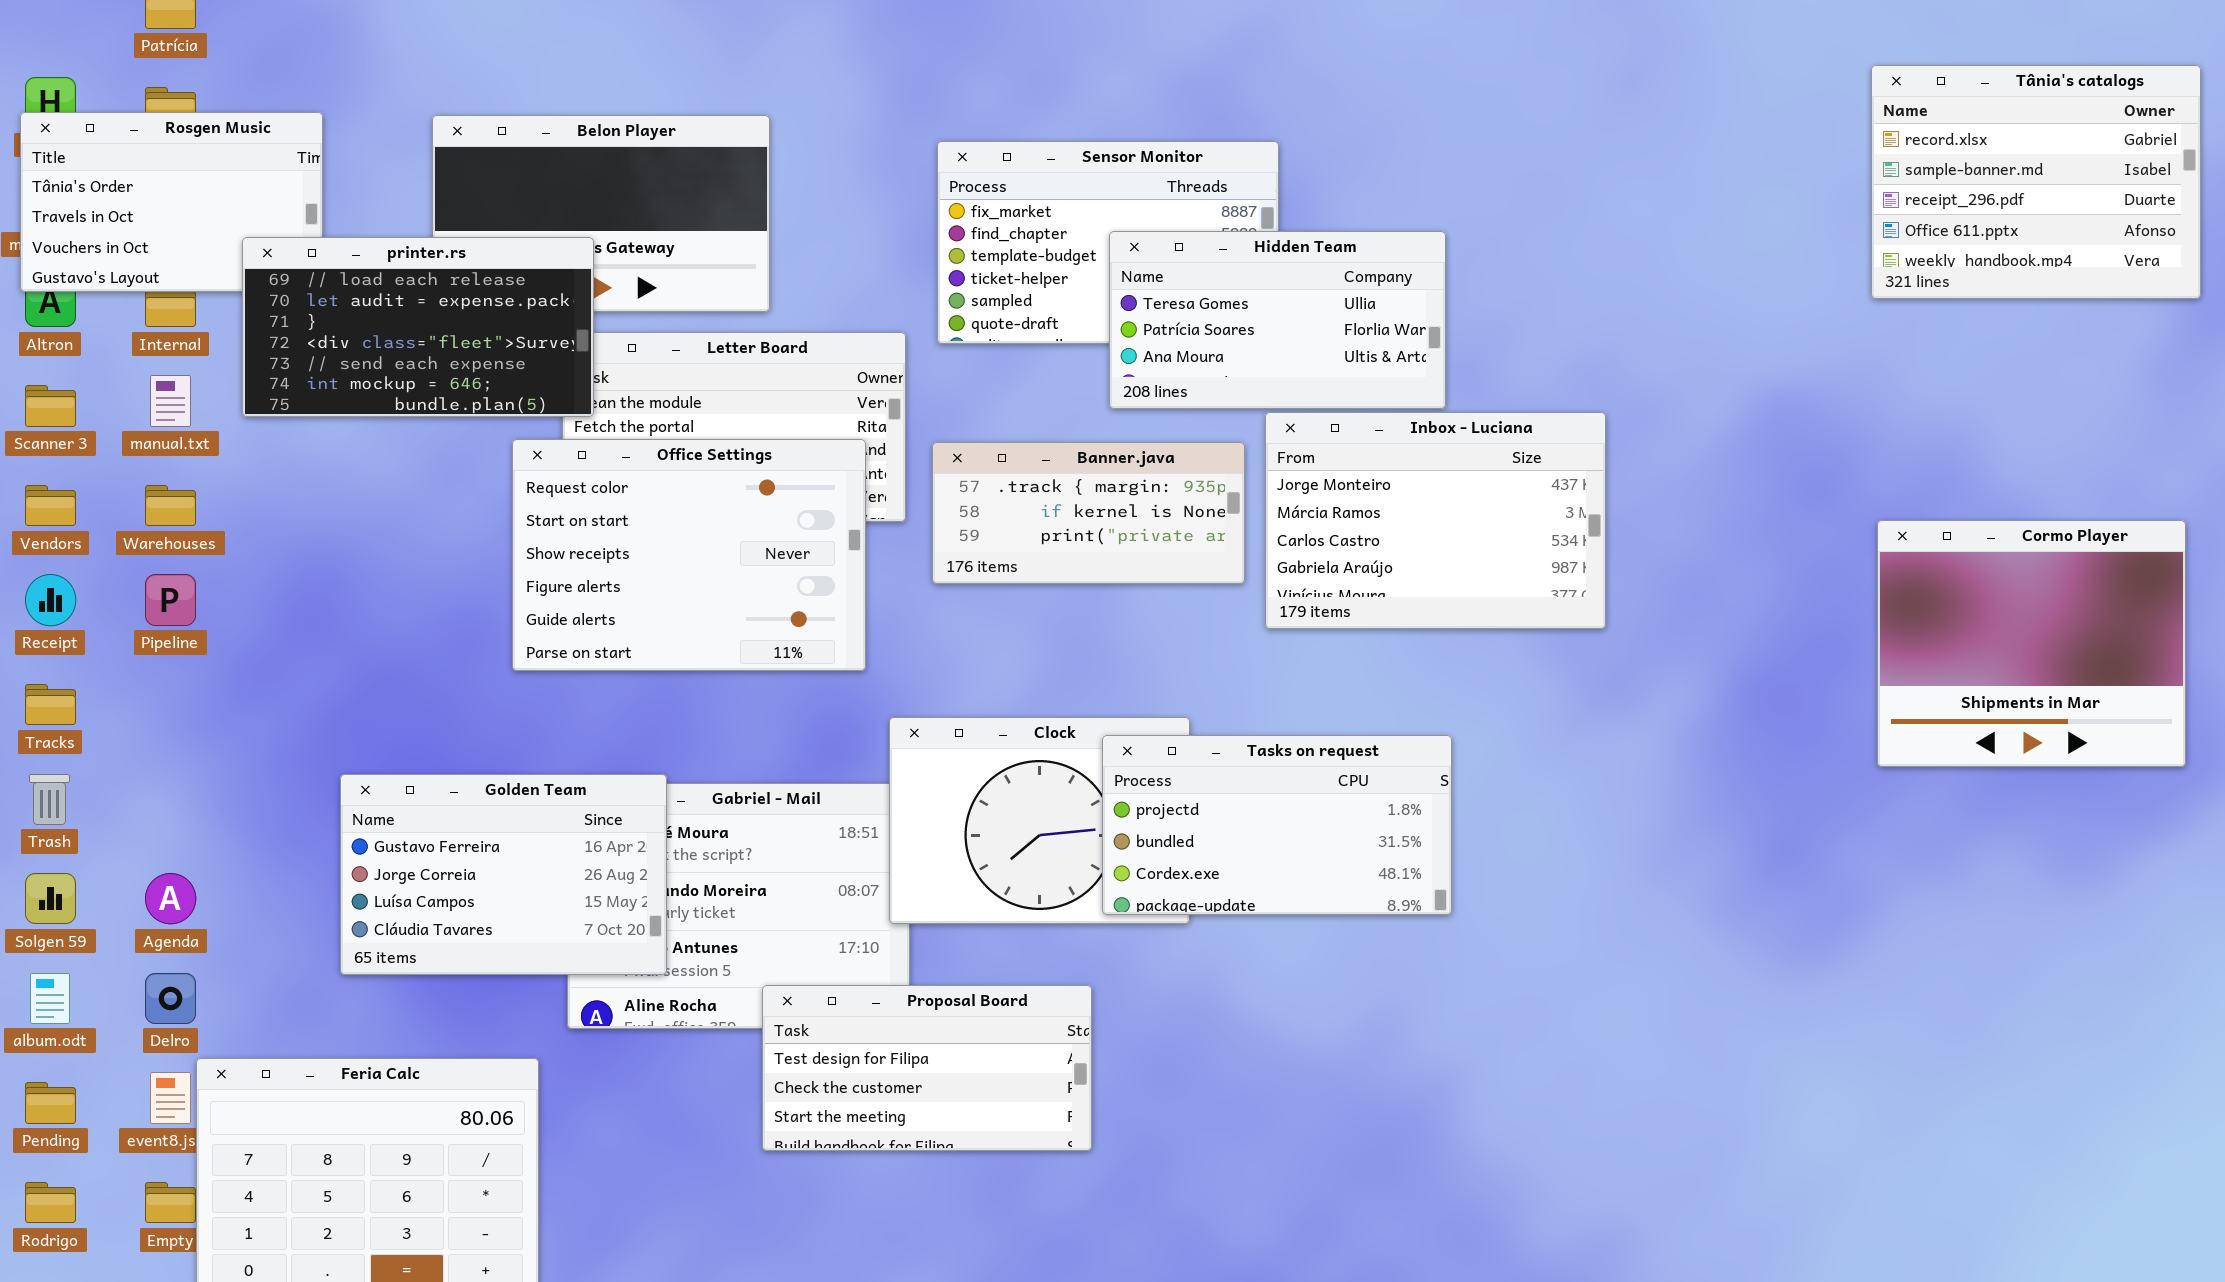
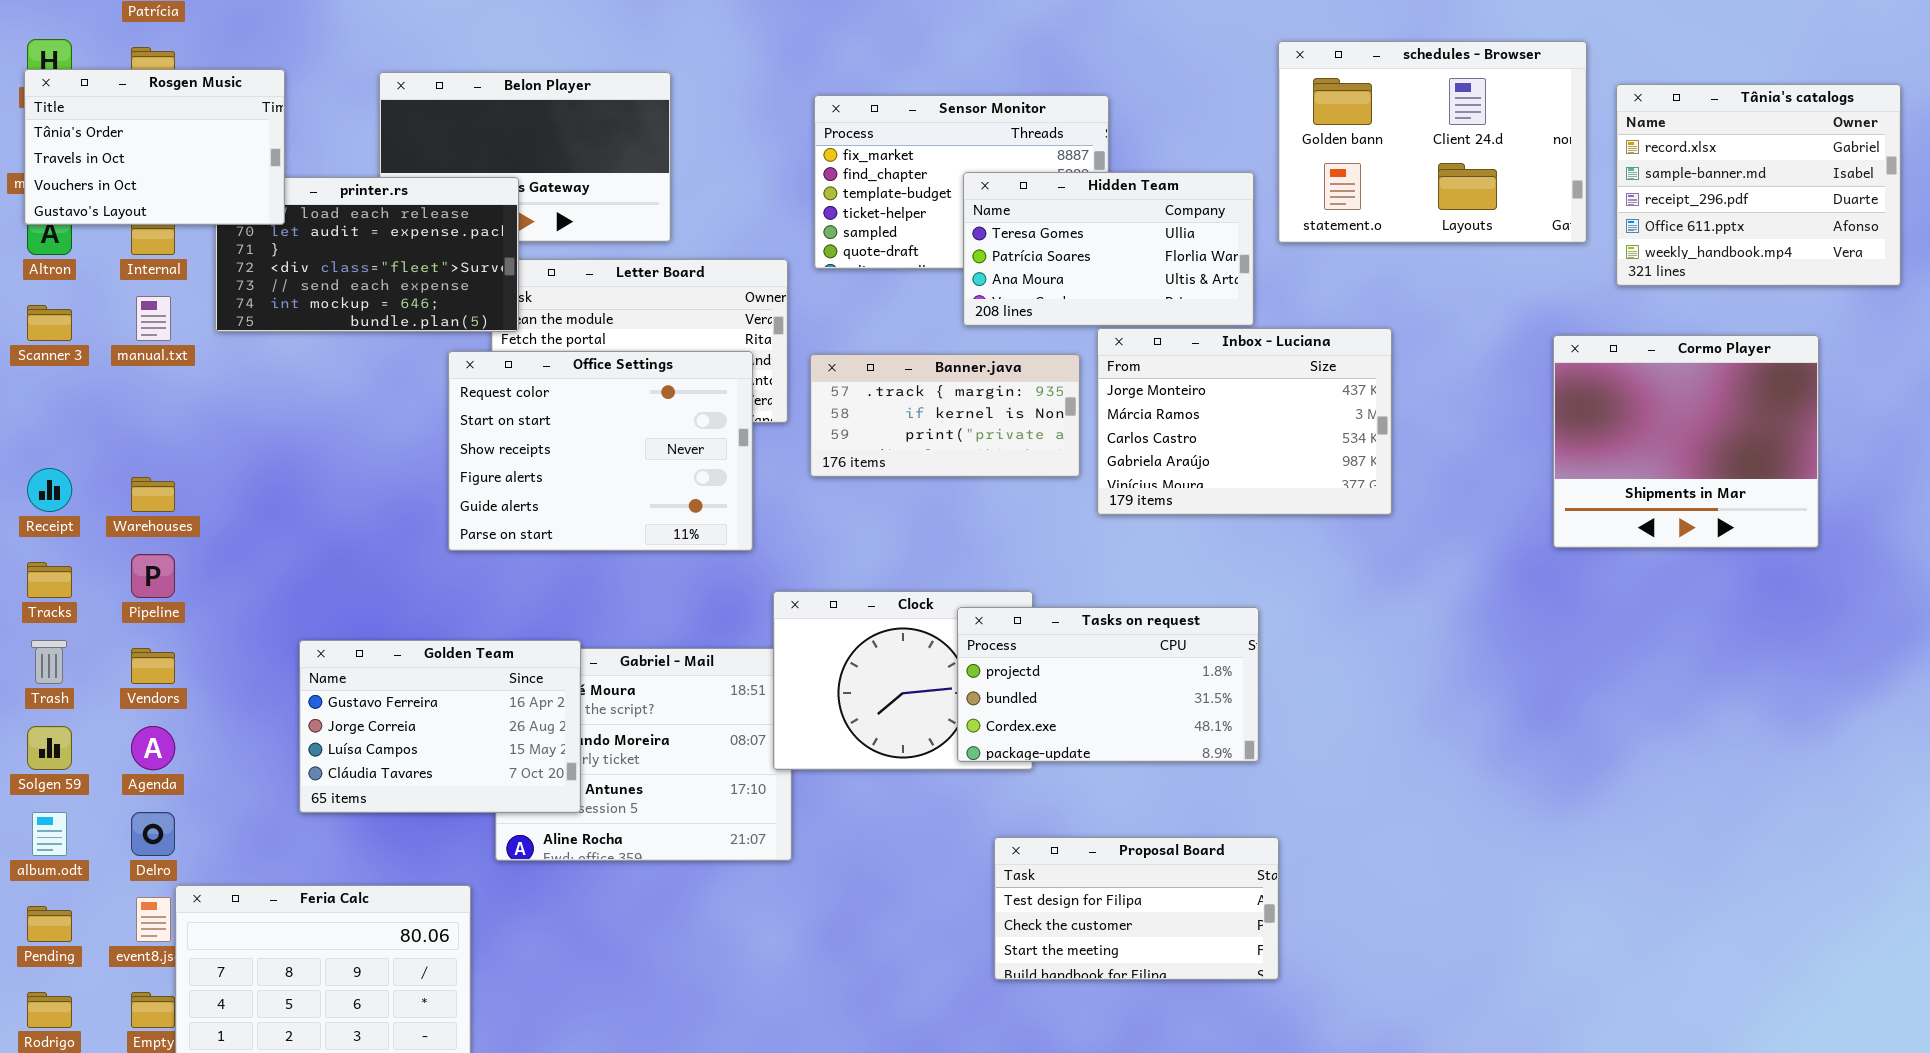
Tânia's catalogs: [1871,65,2201,299] -> [1616,84,1901,286], moved
schedules - Browser: none -> [1278,41,1587,243], opened
Rosgen Music: [20,112,323,292] -> [24,69,285,225], raised
Vendors: [25,485,76,526] -> [131,648,175,684], moved
Warehouses: [145,485,196,526] -> [131,477,175,512], moved
Cormo Player: [1877,520,2186,767] -> [1553,335,1819,548], moved
Pipeline: [145,574,196,626] -> [131,554,175,598], moved
Proposal Board: [762,985,1092,1151] -> [994,837,1279,980], moved

